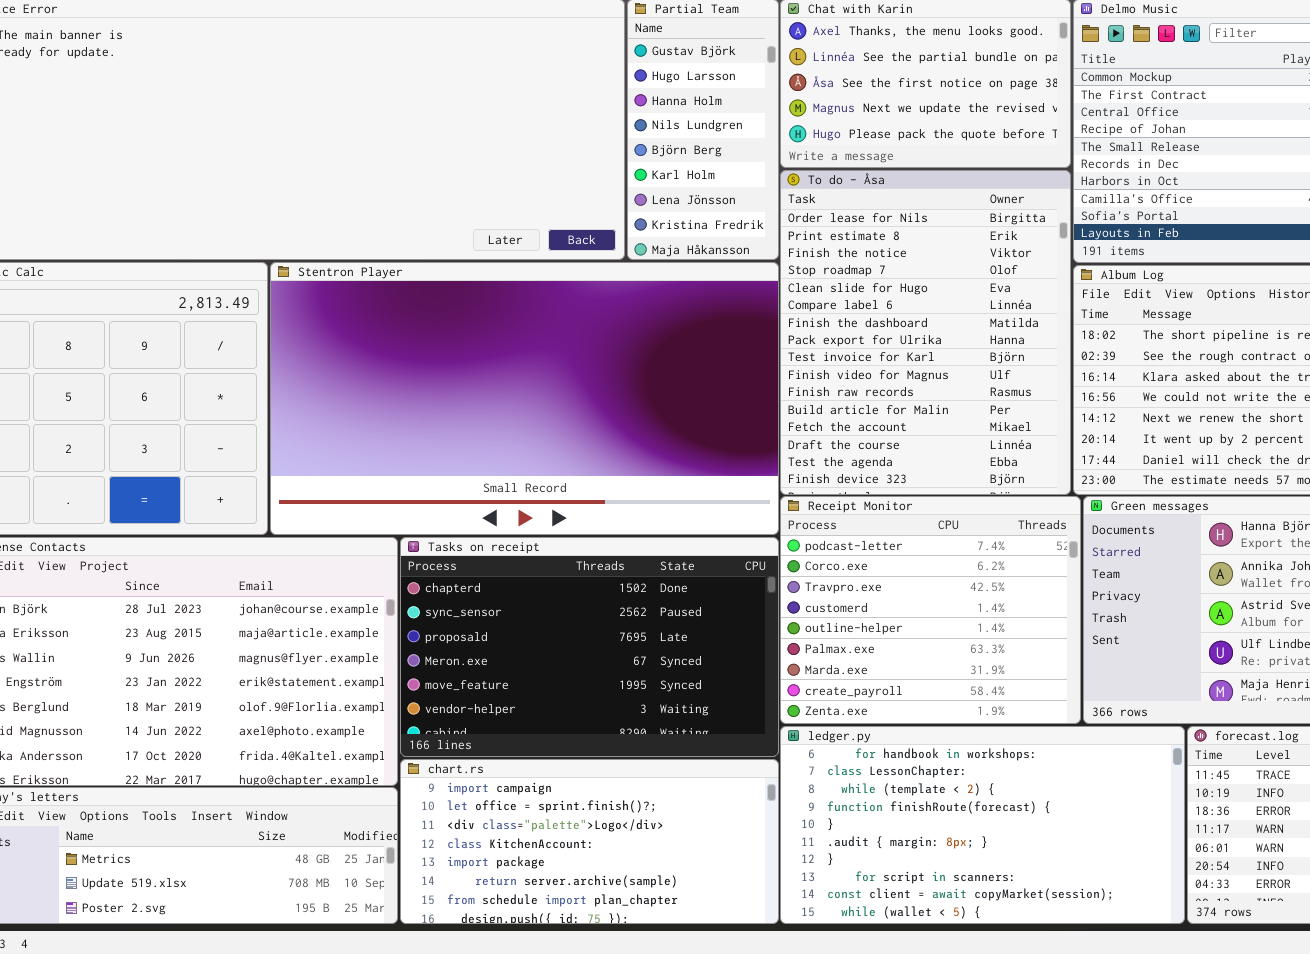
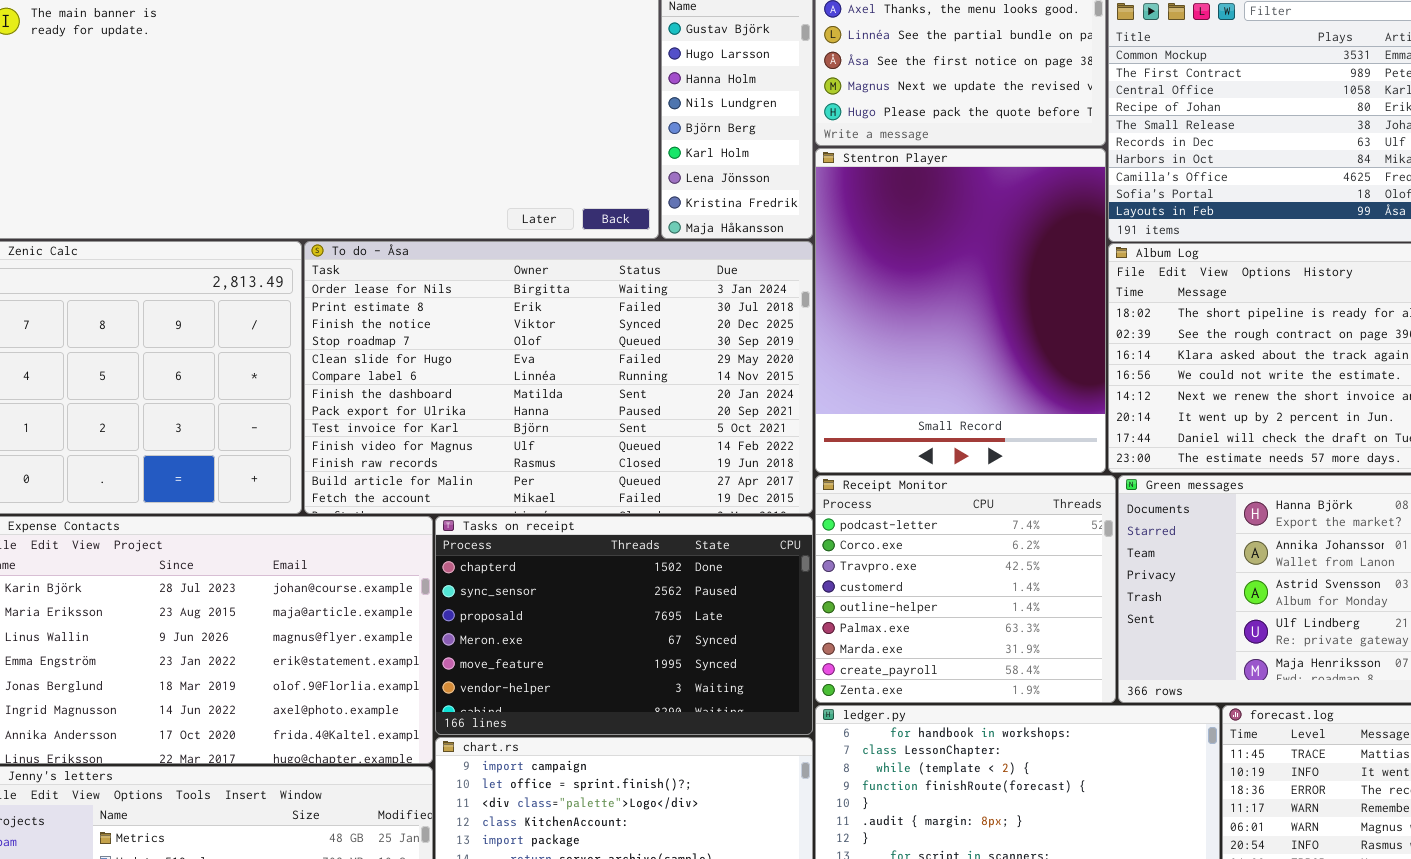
To do - Åsa: [780,170,1071,495] -> [304,241,813,514], moved, resized
Stentron Player: [270,262,779,535] -> [815,148,1106,473], moved, resized

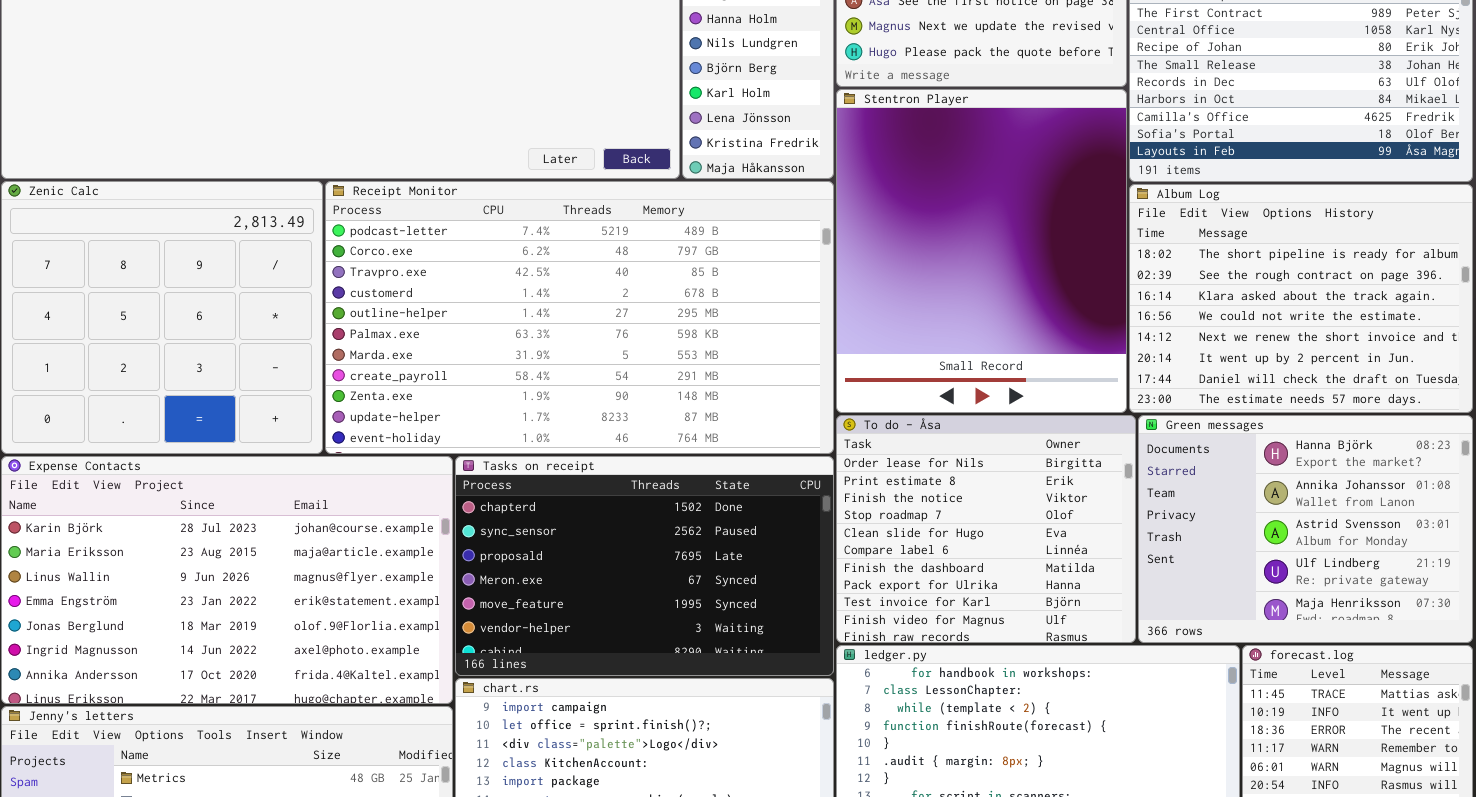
To do - Åsa: [304,241,813,514] -> [836,415,1136,643], moved, resized
Receipt Monitor: [815,475,1116,703] -> [325,181,834,454], moved, resized

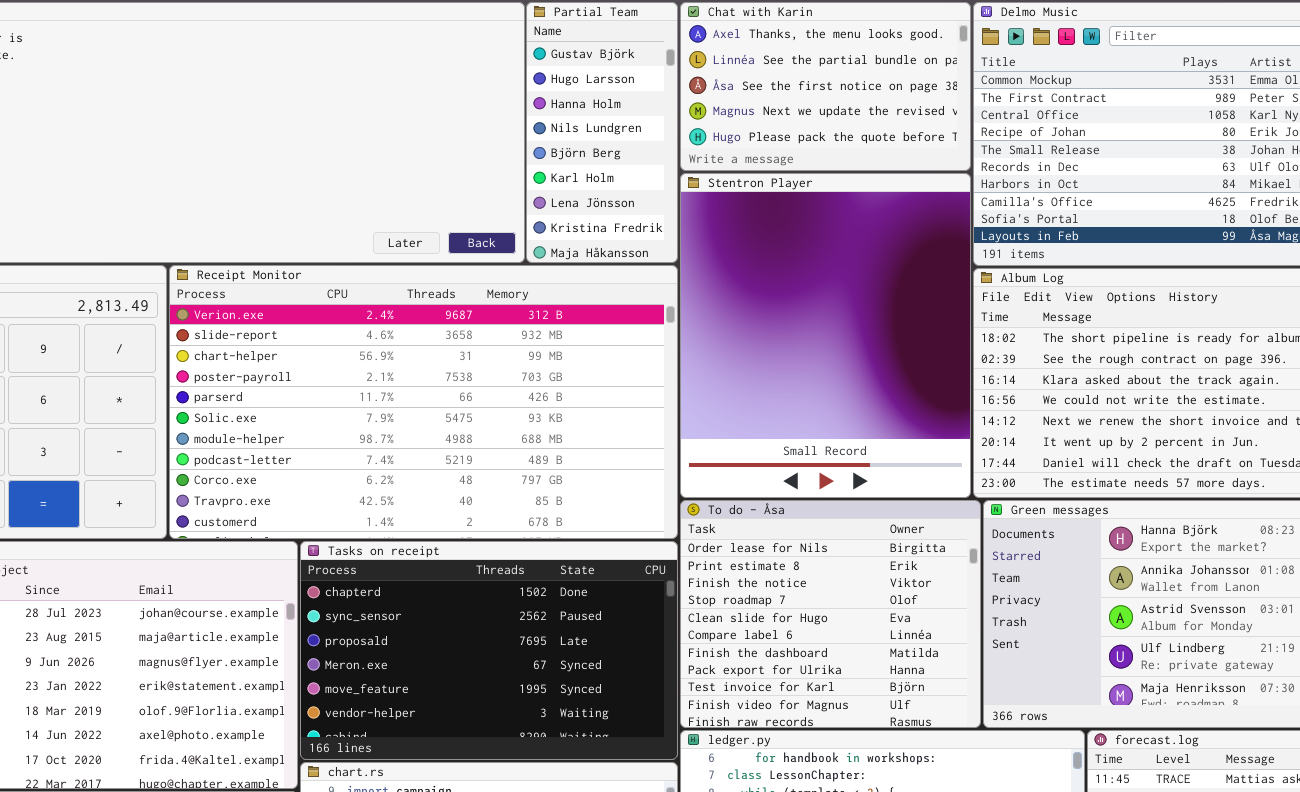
Receipt Monitor: [325,181,834,454] -> [169,265,678,539], scrolled up 7 rows

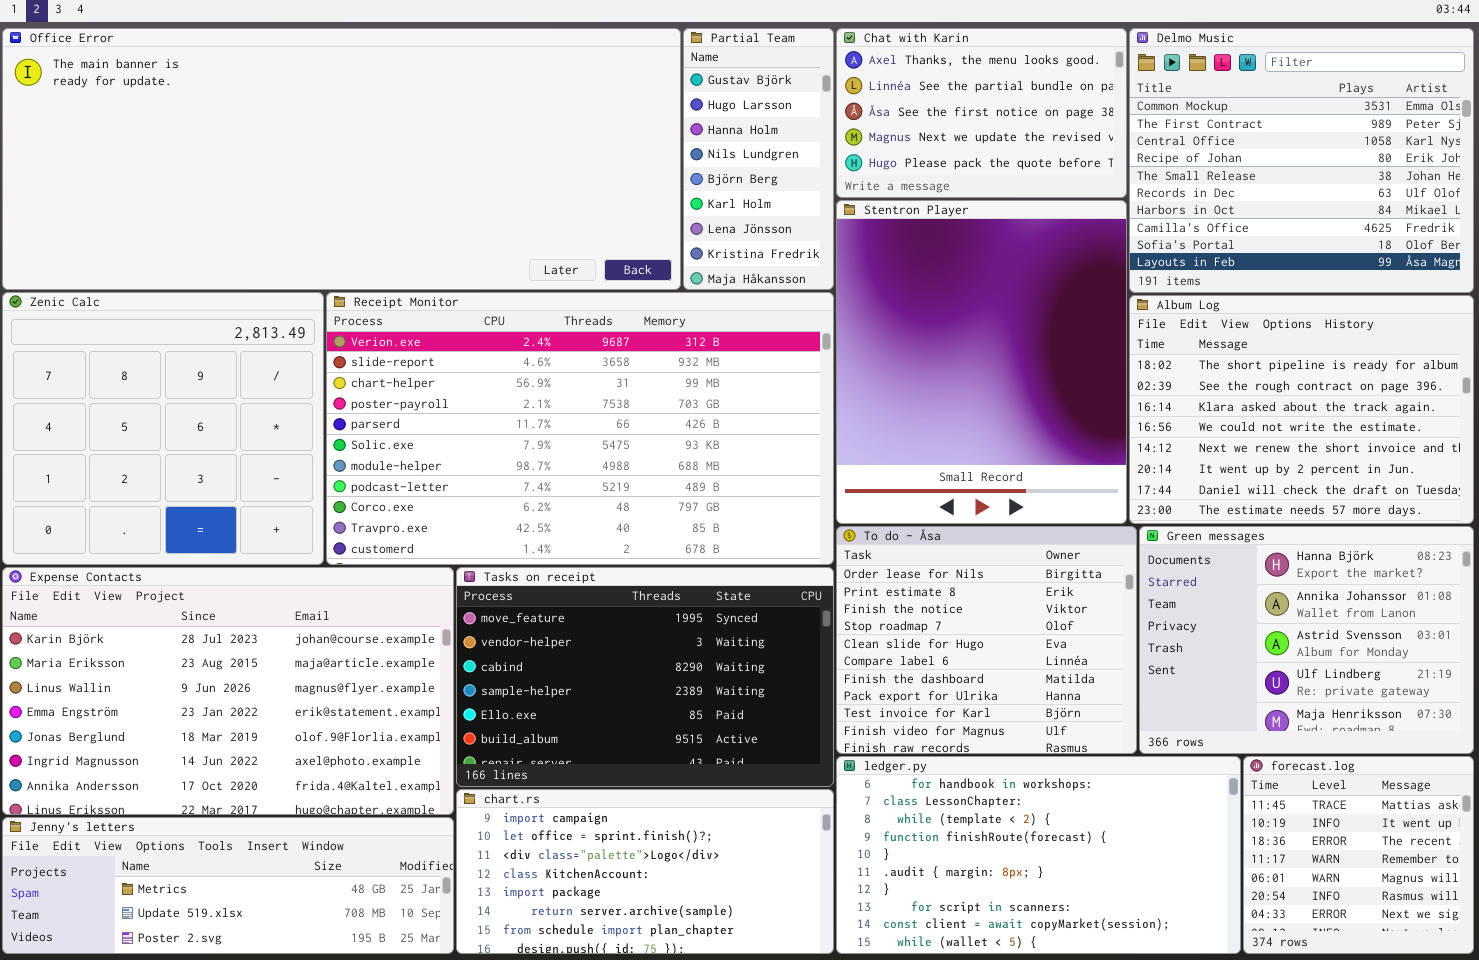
Tasks on receipt: [300,541,678,760] -> [456,567,834,787], scrolled down 4 rows

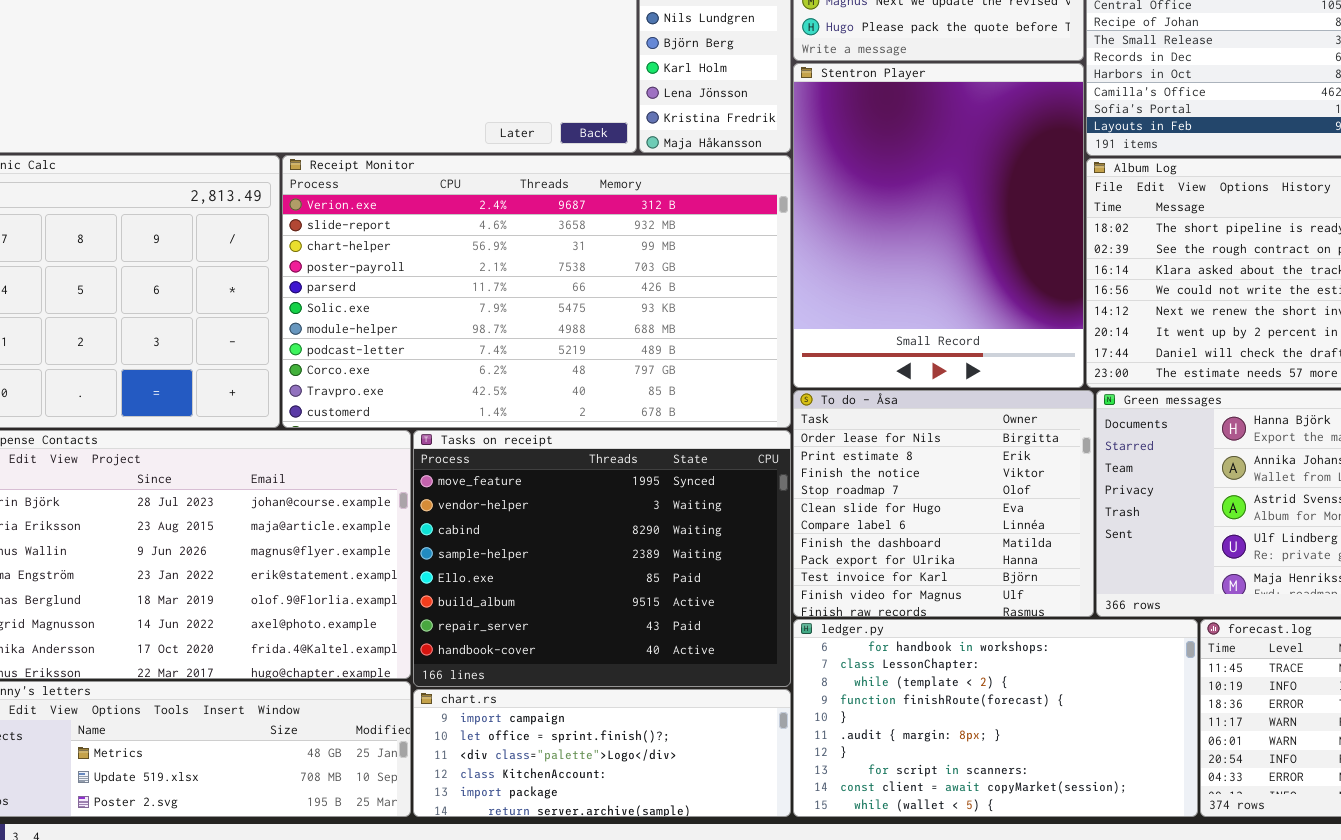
Tasks on receipt: [456,567,834,787] -> [413,430,791,687], resized
chart.rs: [456,789,834,954] -> [413,689,791,817], resized

